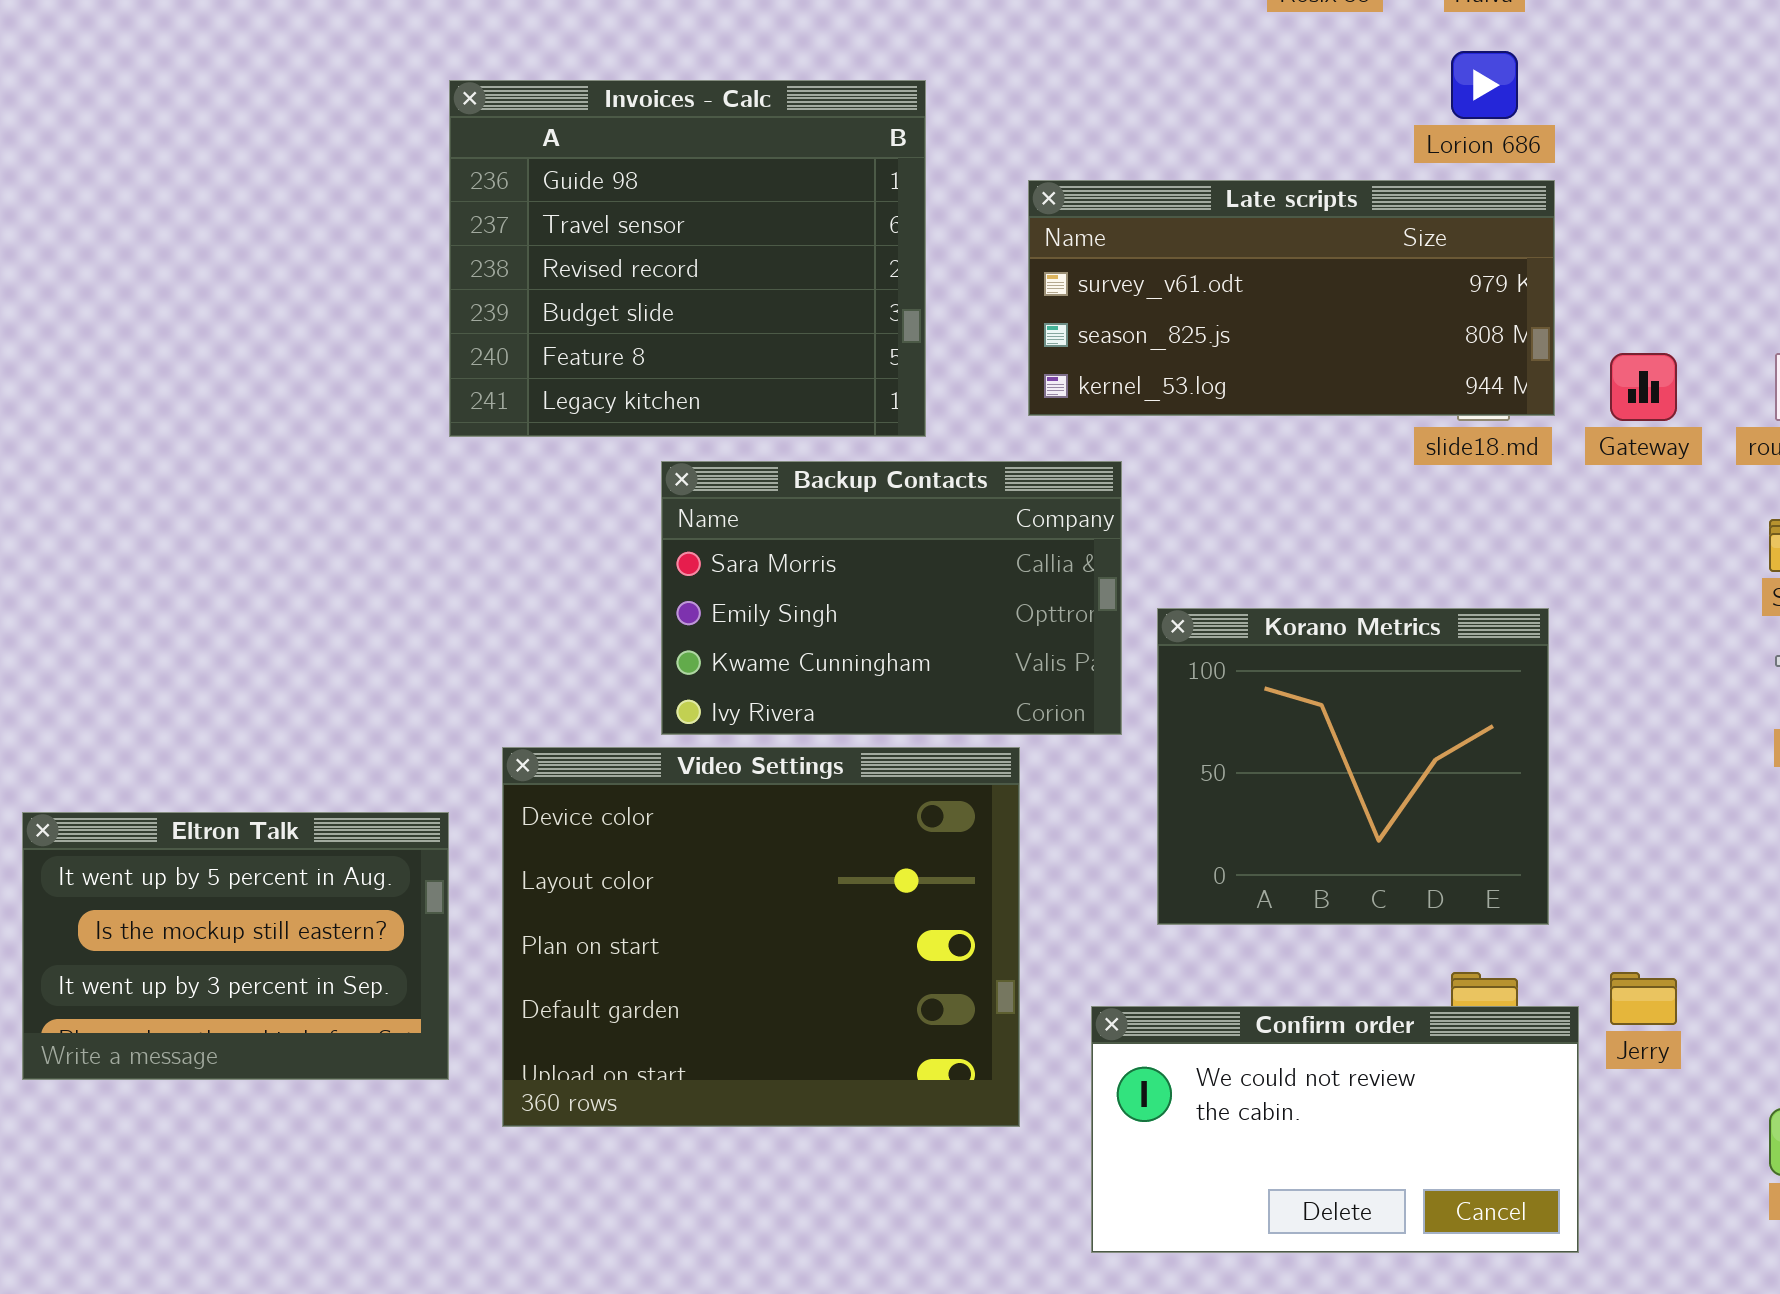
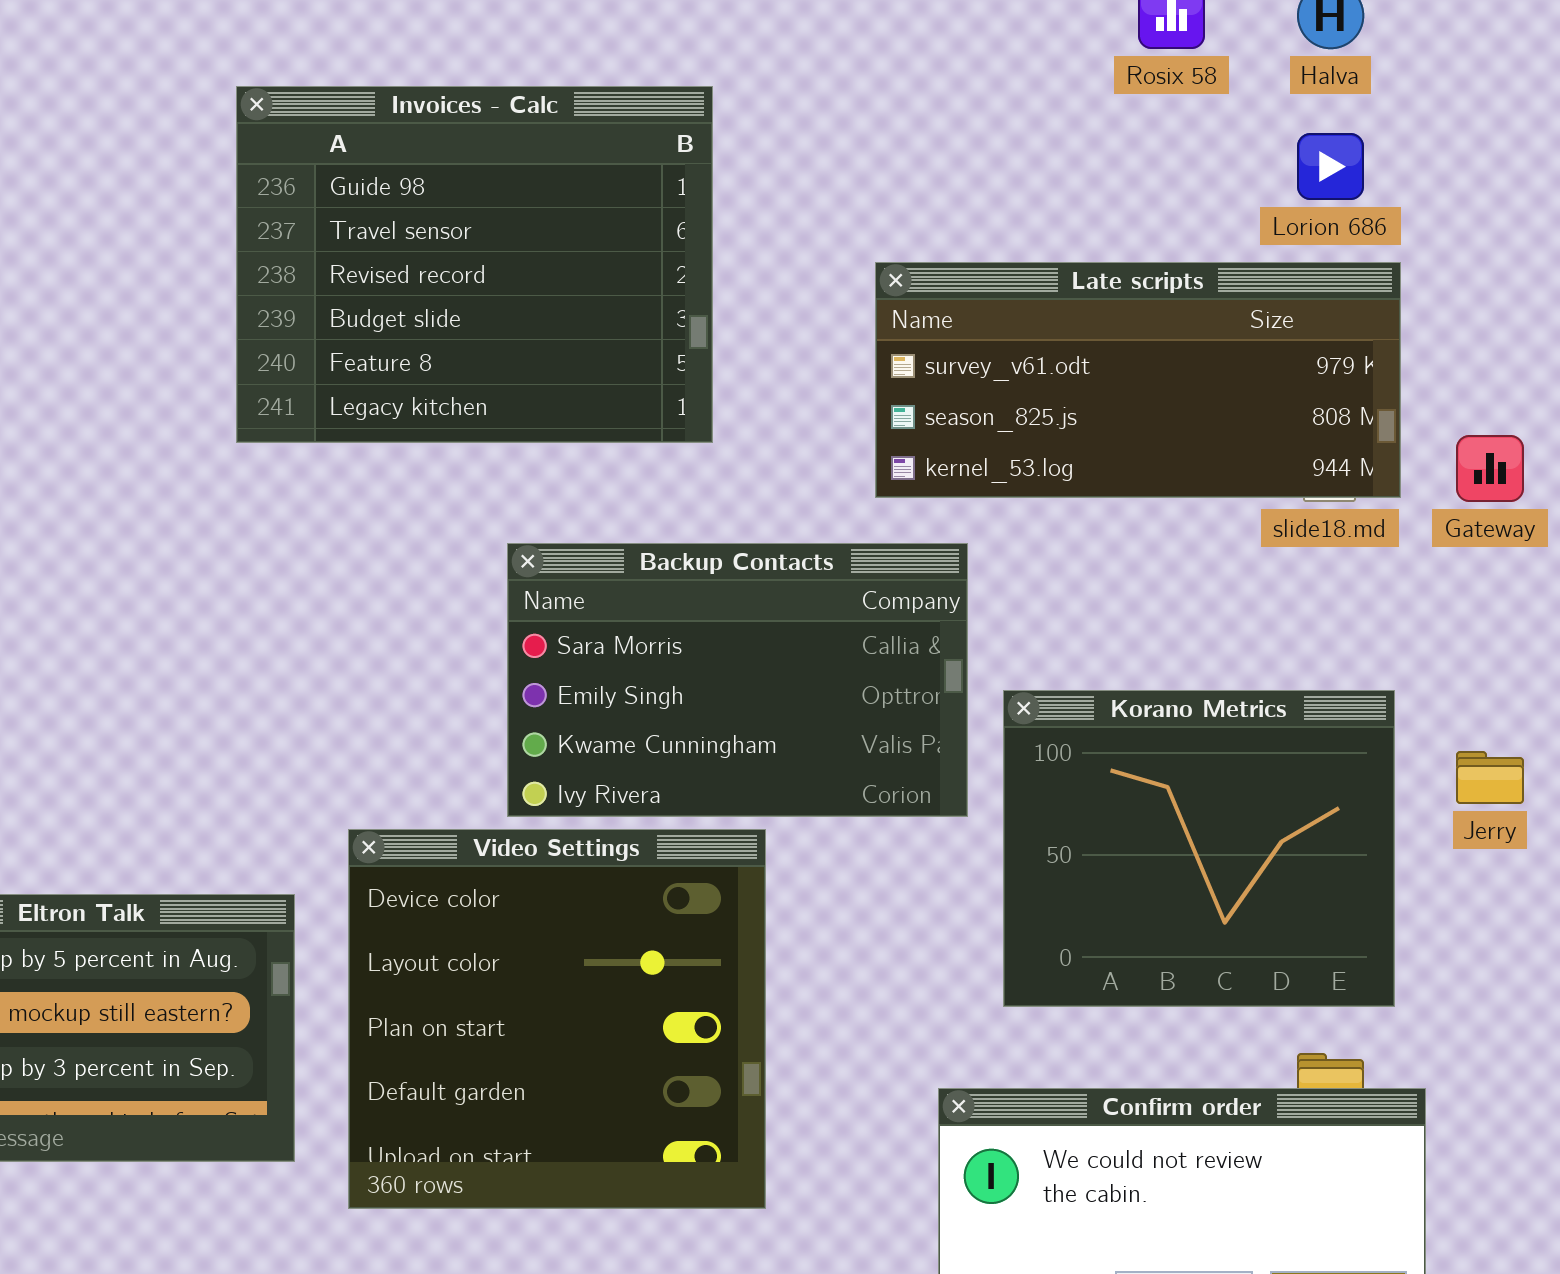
Invoices - Calc: [449,80,926,437] -> [236,86,713,443], moved
Video Settings: [502,747,1020,1127] -> [348,829,766,1209], resized
Jerry: [1610,972,1677,1025] -> [1456,751,1524,804], moved

